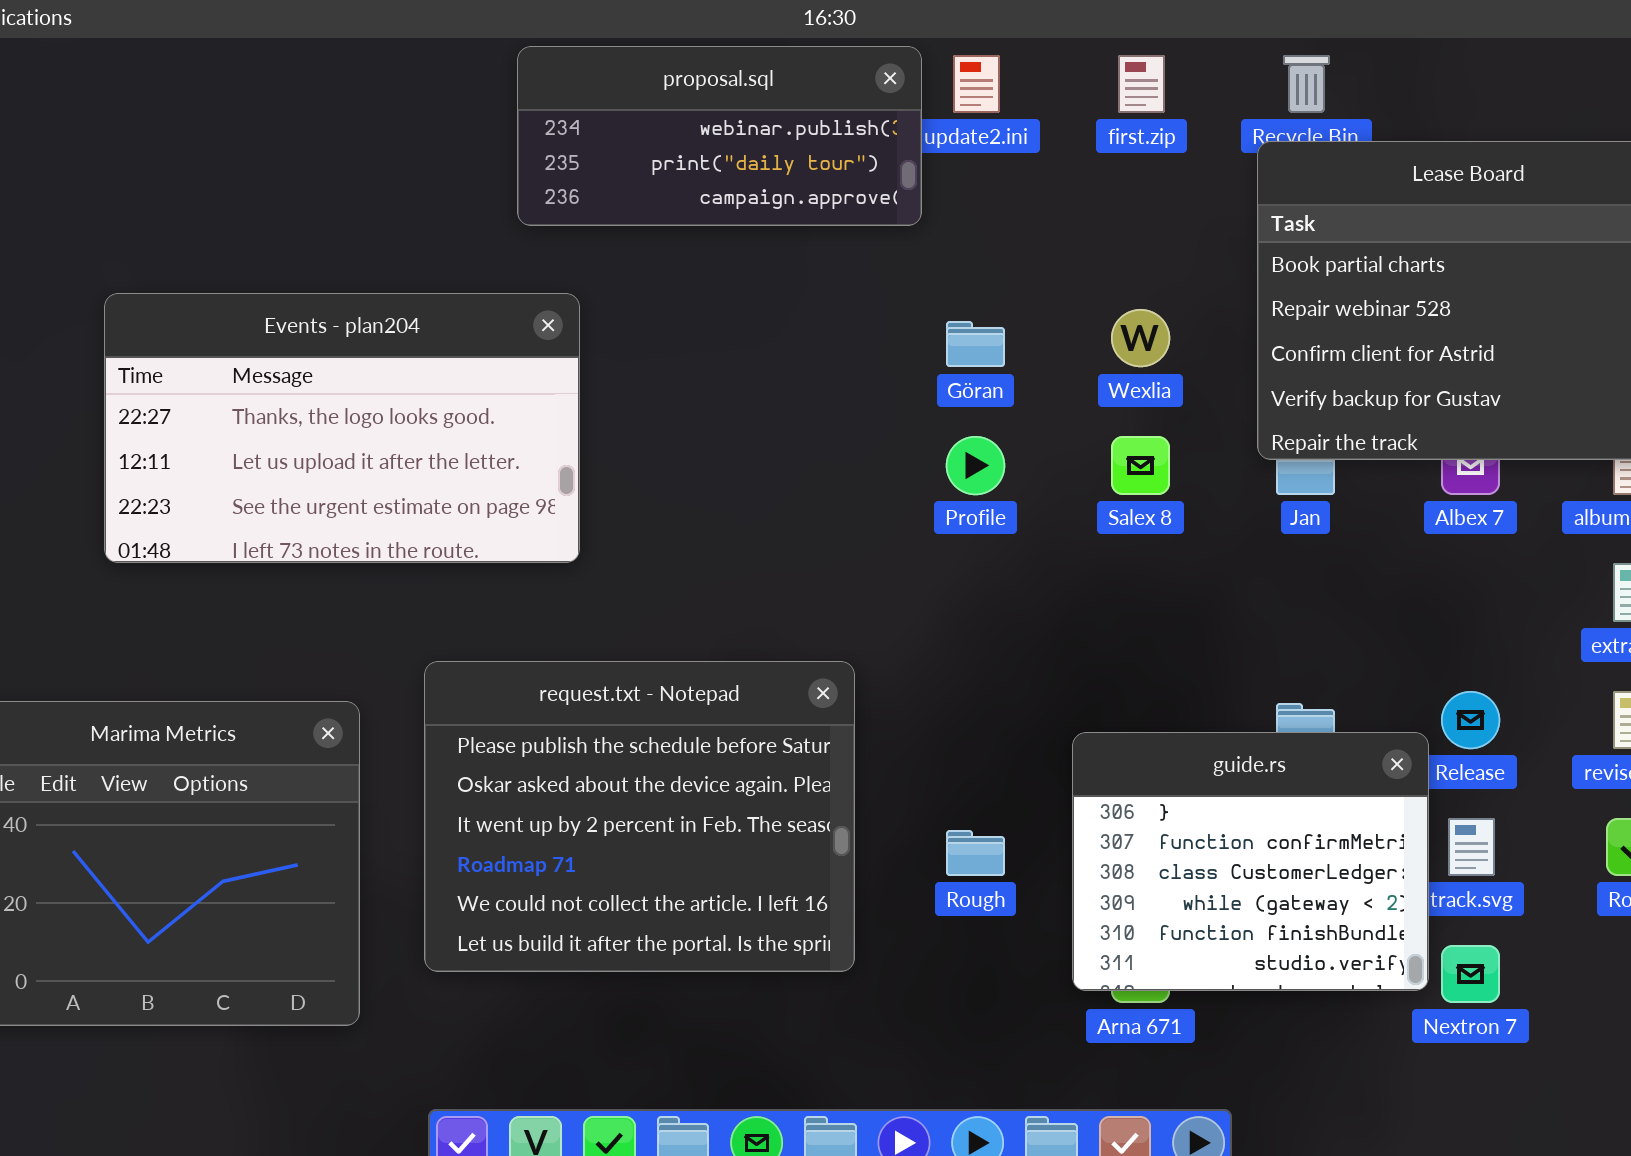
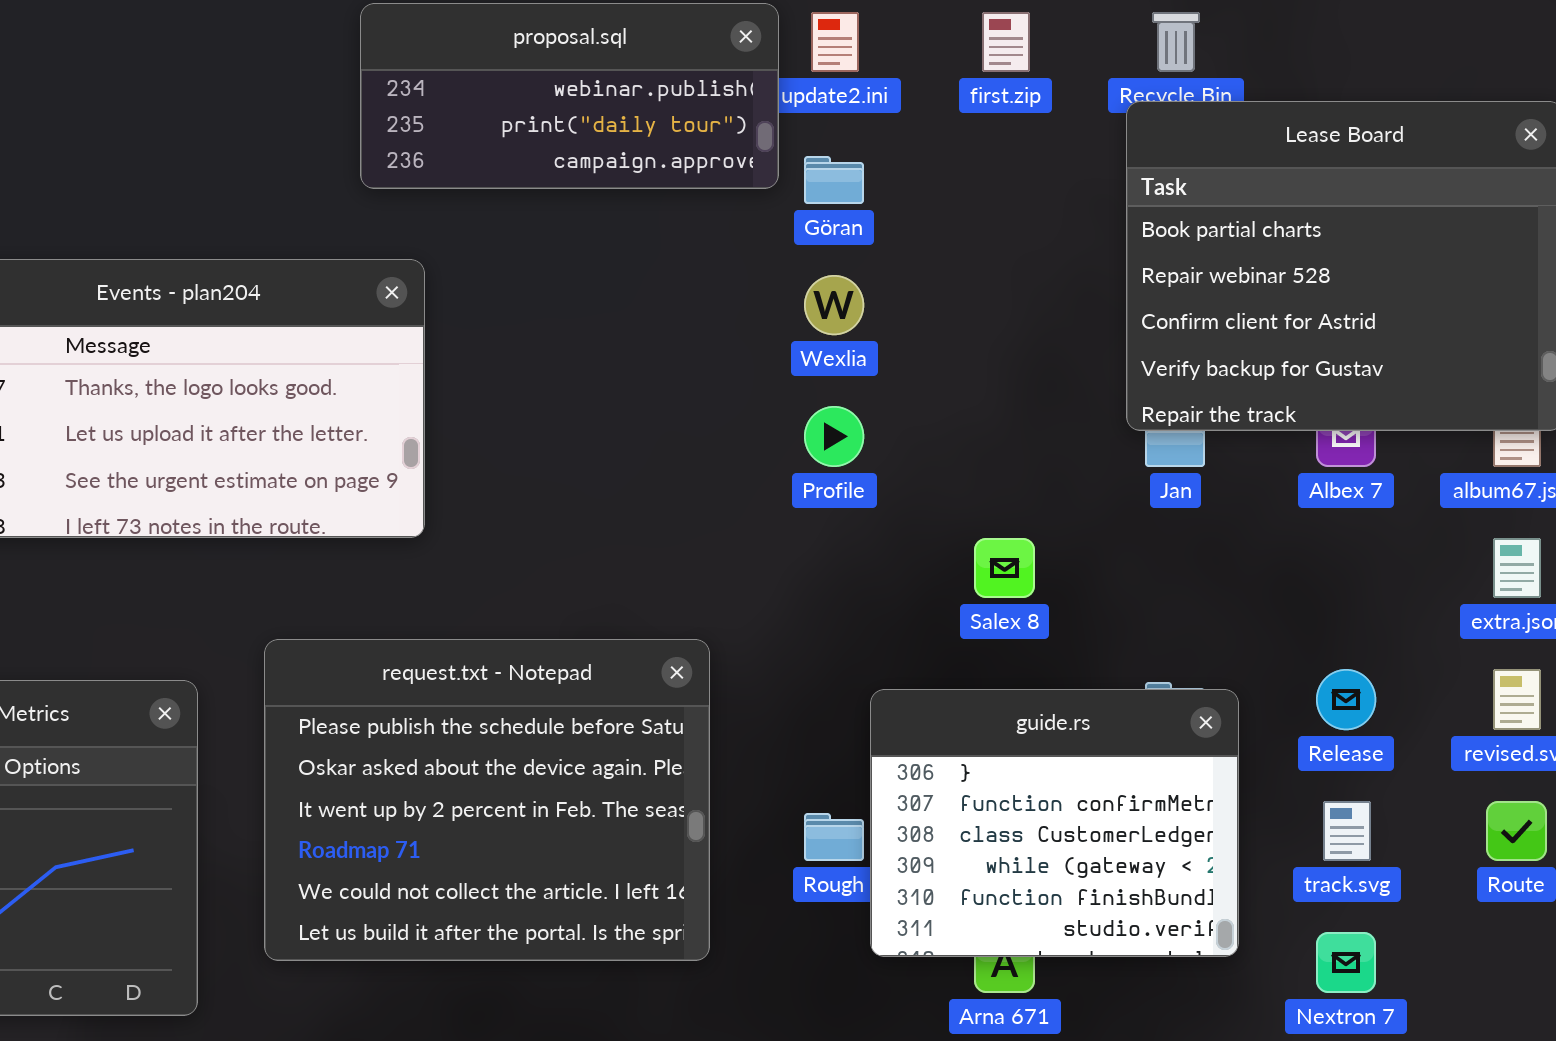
Wexlia: [1111,309,1170,367] -> [804,275,864,335], moved
Göran: [946,321,1005,367] -> [804,156,864,204], moved
Salex 8: [1111,436,1170,495] -> [974,538,1035,598], moved
guide.rs: [1072,732,1429,991] -> [870,689,1239,957], moved

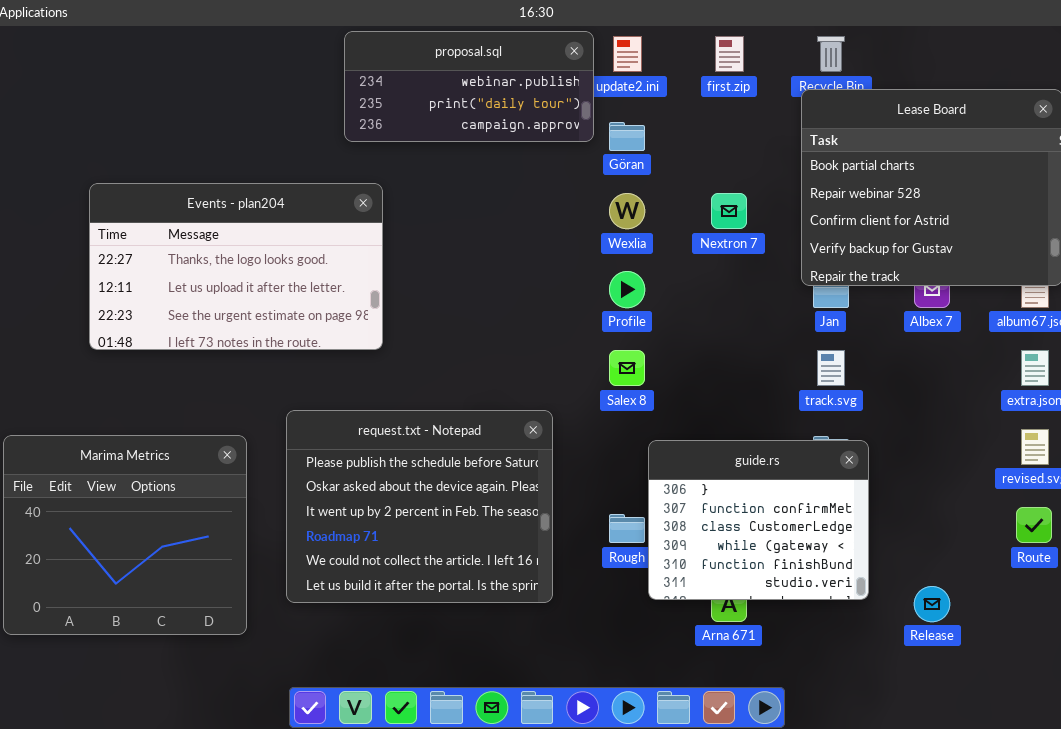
Salex 8: [974,538,1035,598] -> [609,350,645,386], moved
Release: [1316,669,1376,730] -> [914,586,950,622], moved
track.svg: [1323,801,1371,861] -> [817,350,845,386], moved
Nextron 7: [1316,932,1376,993] -> [711,193,747,229], moved

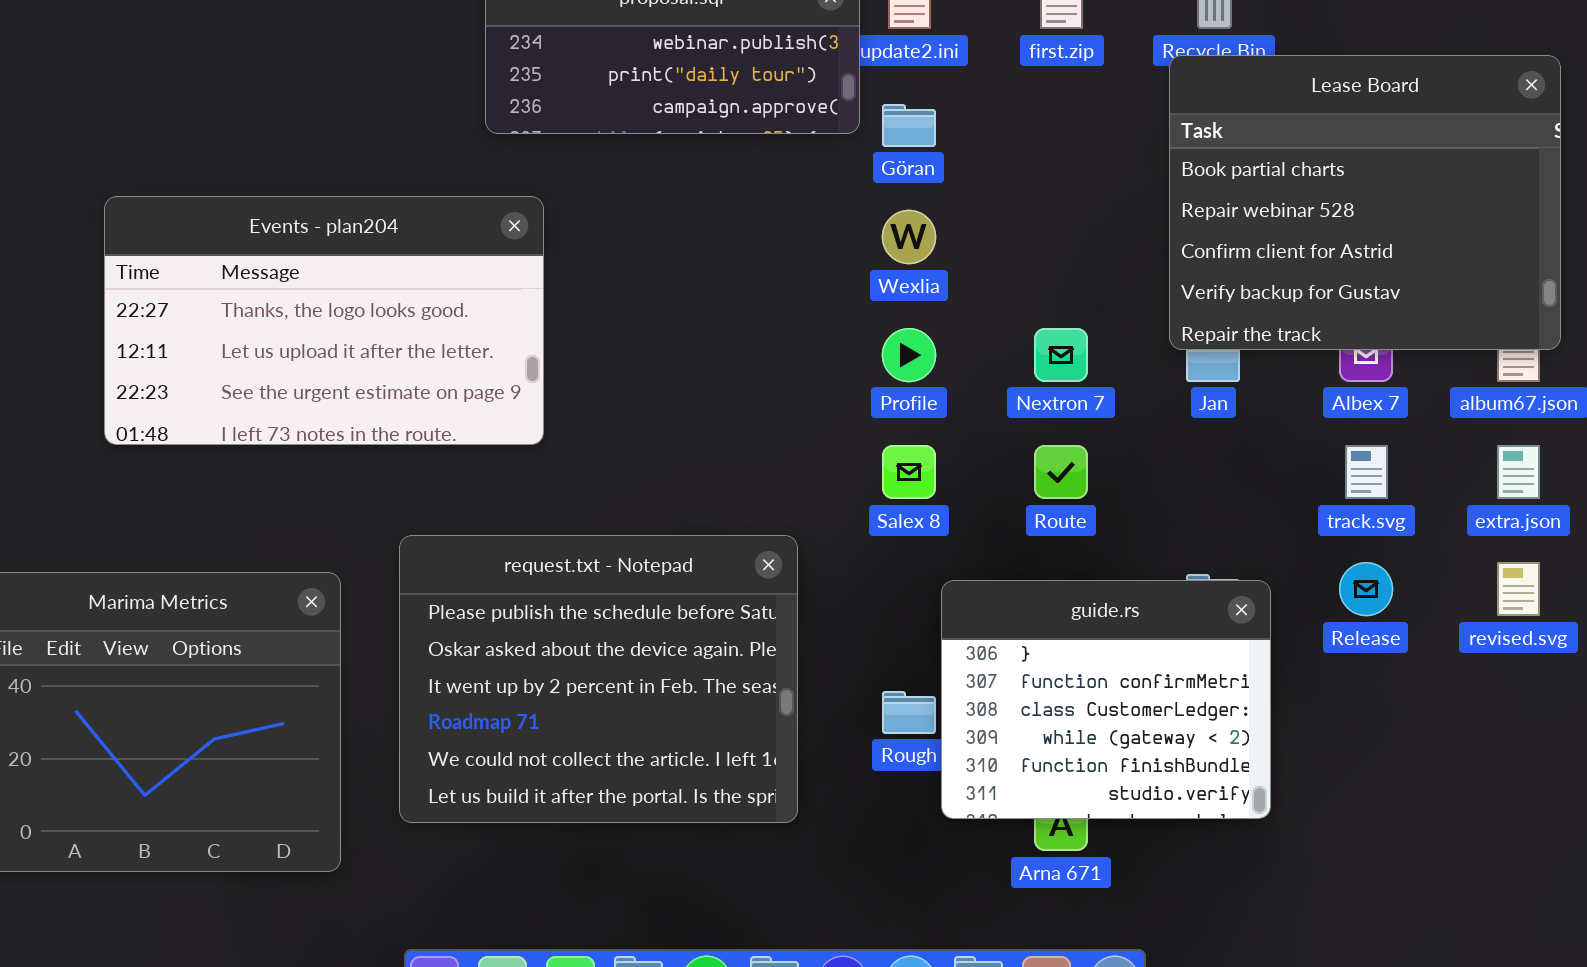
Nextron 7: [711,193,747,229] -> [1034,328,1088,382], moved
track.svg: [817,350,845,386] -> [1345,445,1388,499], moved
Route: [1016,507,1052,543] -> [1034,445,1088,499], moved
Release: [914,586,950,622] -> [1339,562,1393,616], moved

